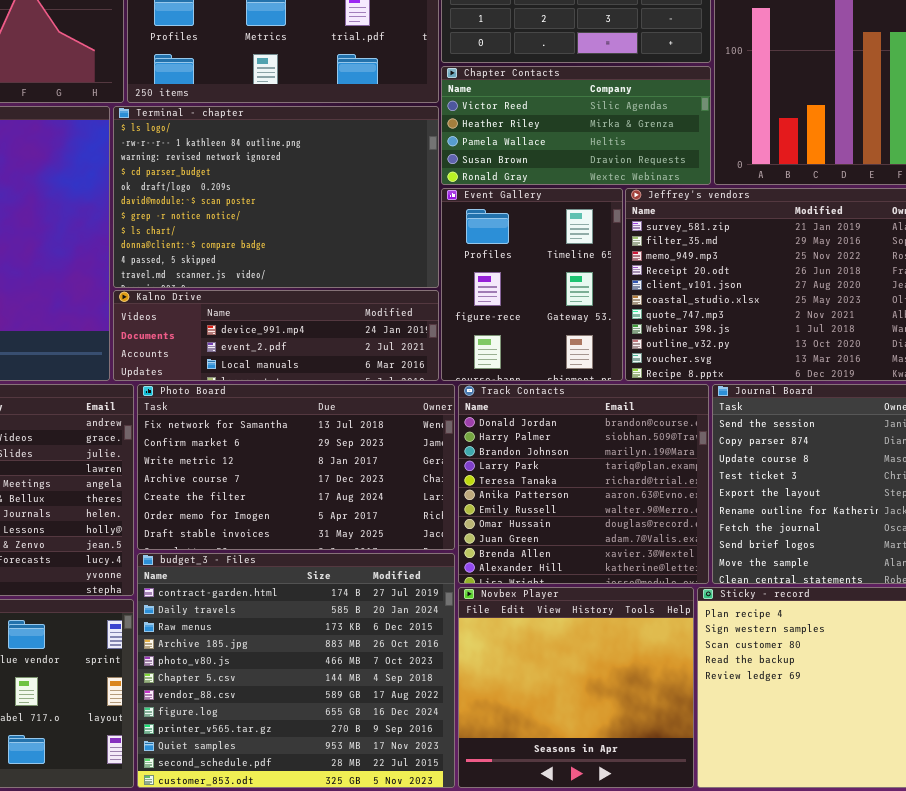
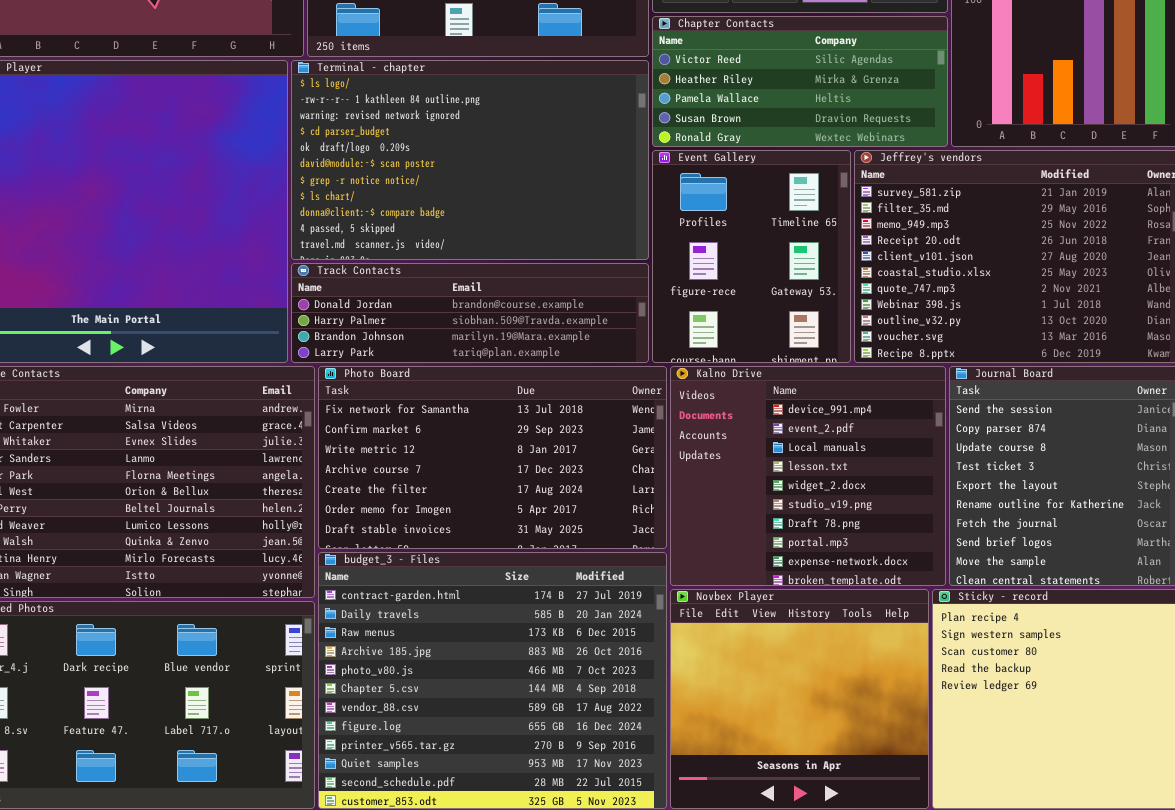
Kalno Drive: [113,290,439,381] -> [670,366,946,586], moved, resized
Track Contacts: [458,384,709,584] -> [291,263,649,363], moved, resized

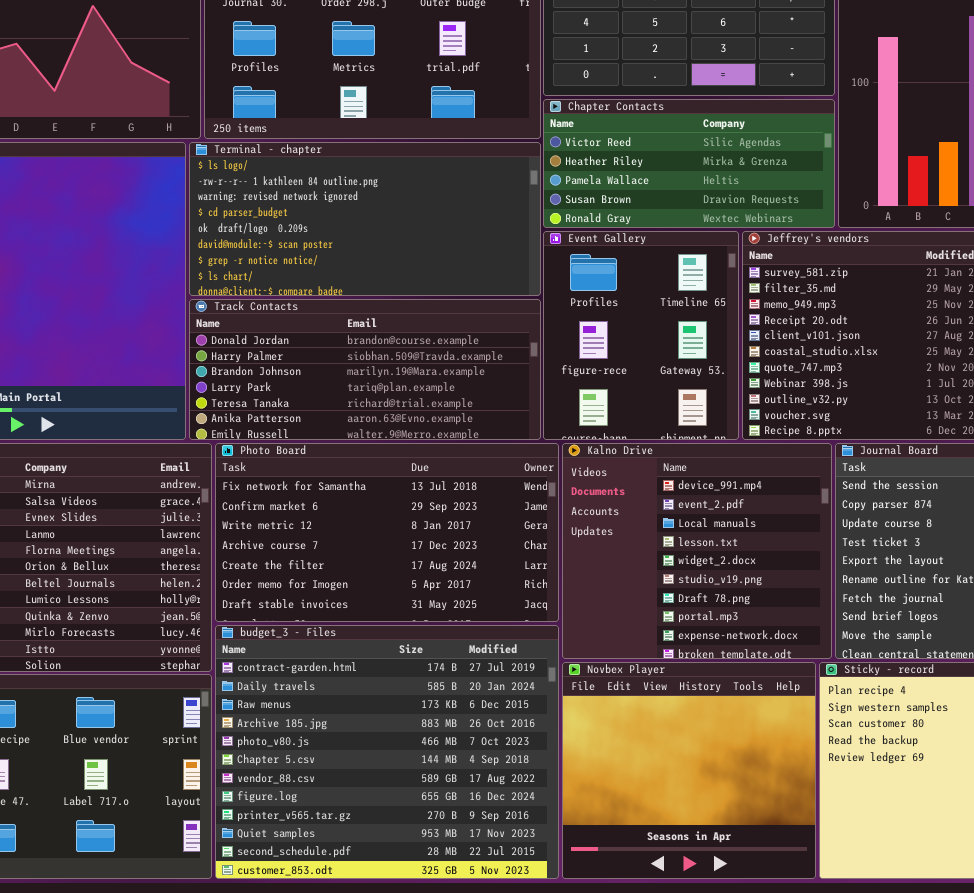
Terminal - chapter: [291,60,649,260] -> [189,142,541,296], resized
Track Contacts: [291,263,649,363] -> [189,299,541,440], resized

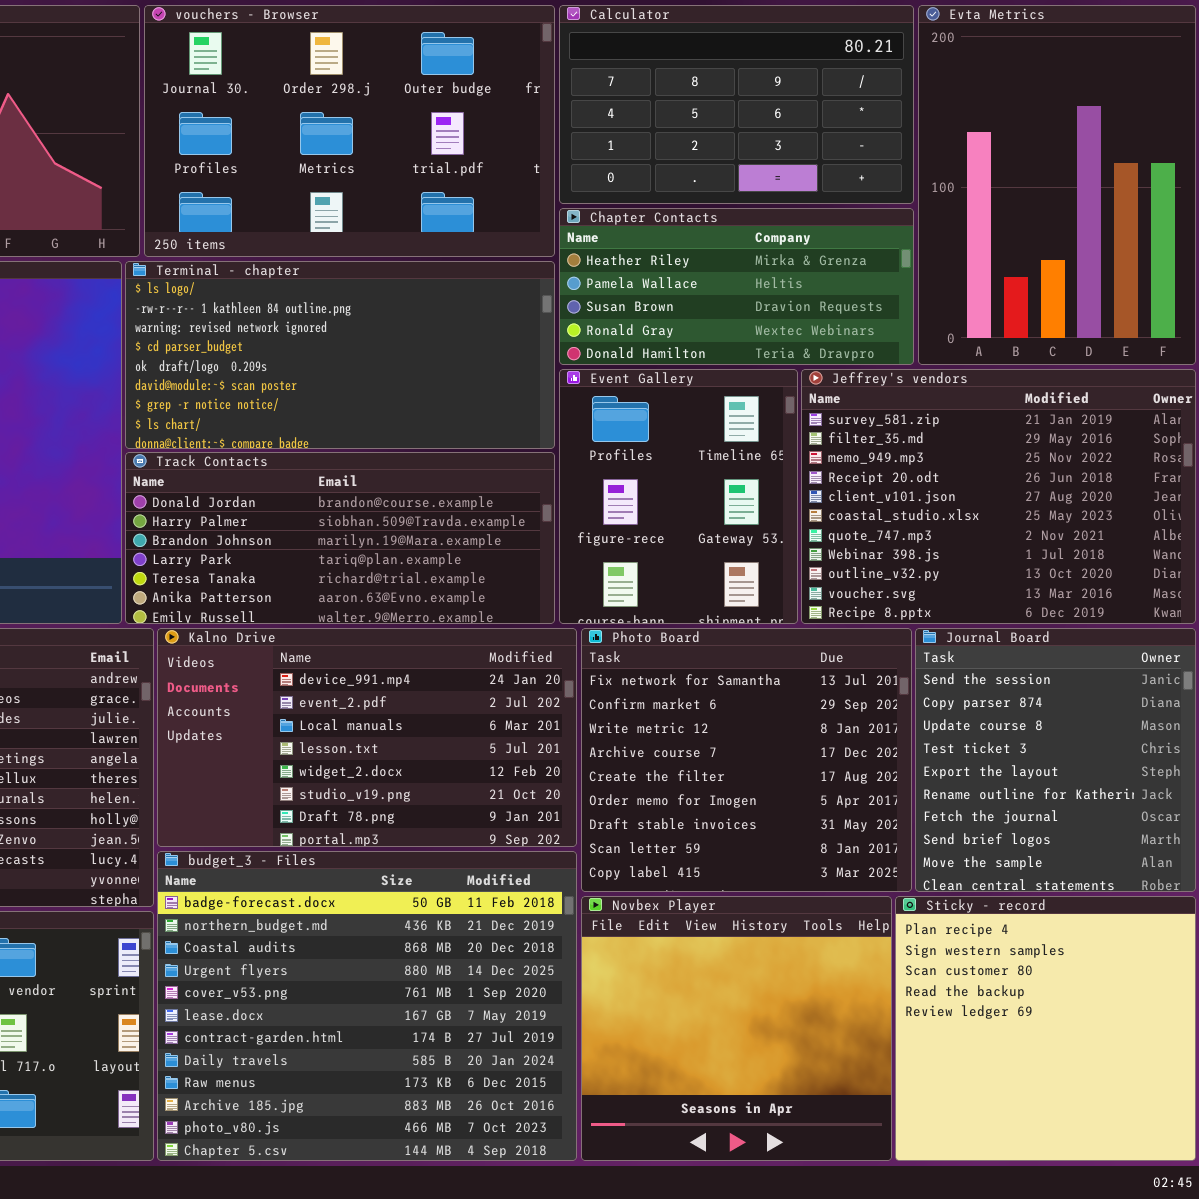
Chapter Contacts: [543,99,835,228] -> [559,208,914,365], scrolled down 1 row
Photo Board: [215,443,559,622] -> [581,628,912,892], moved, resized
Kalno Drive: [562,443,832,659] -> [157,628,577,847], moved, resized
budget_3 - Files: [215,625,559,879] -> [157,851,577,1161], scrolled up 6 rows

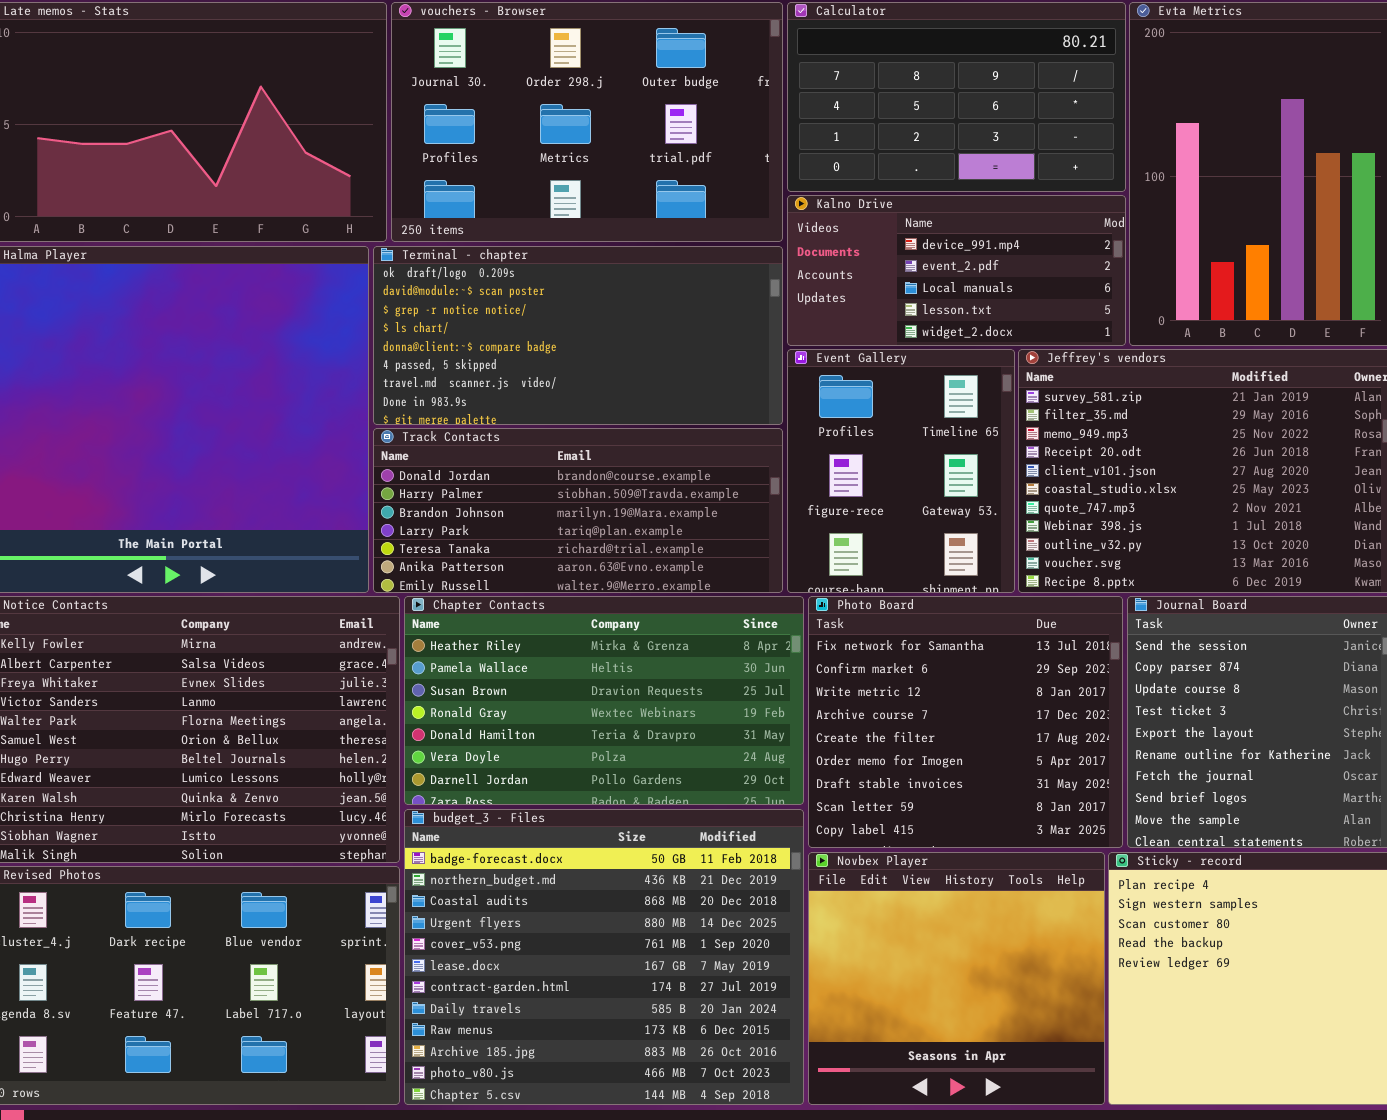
Chapter Contacts: [559,208,914,365] -> [404,596,804,805], moved, resized
Terminal - chapter: [125,261,555,449] -> [373,246,783,425], scrolled down 4 rows
Kalno Drive: [157,628,577,847] -> [787,195,1126,346], moved, resized

